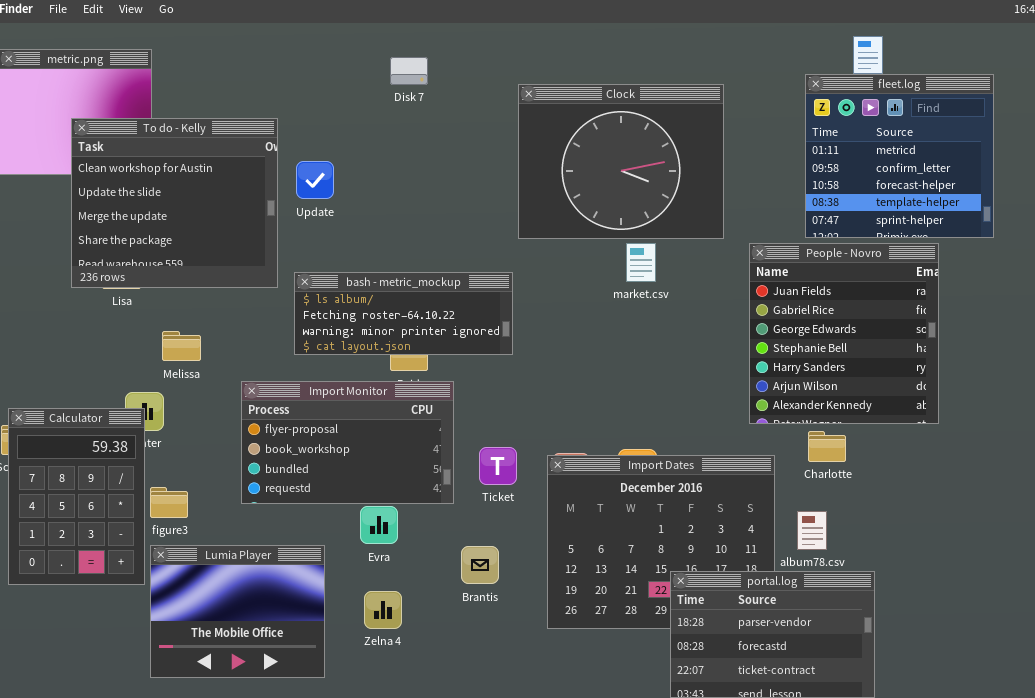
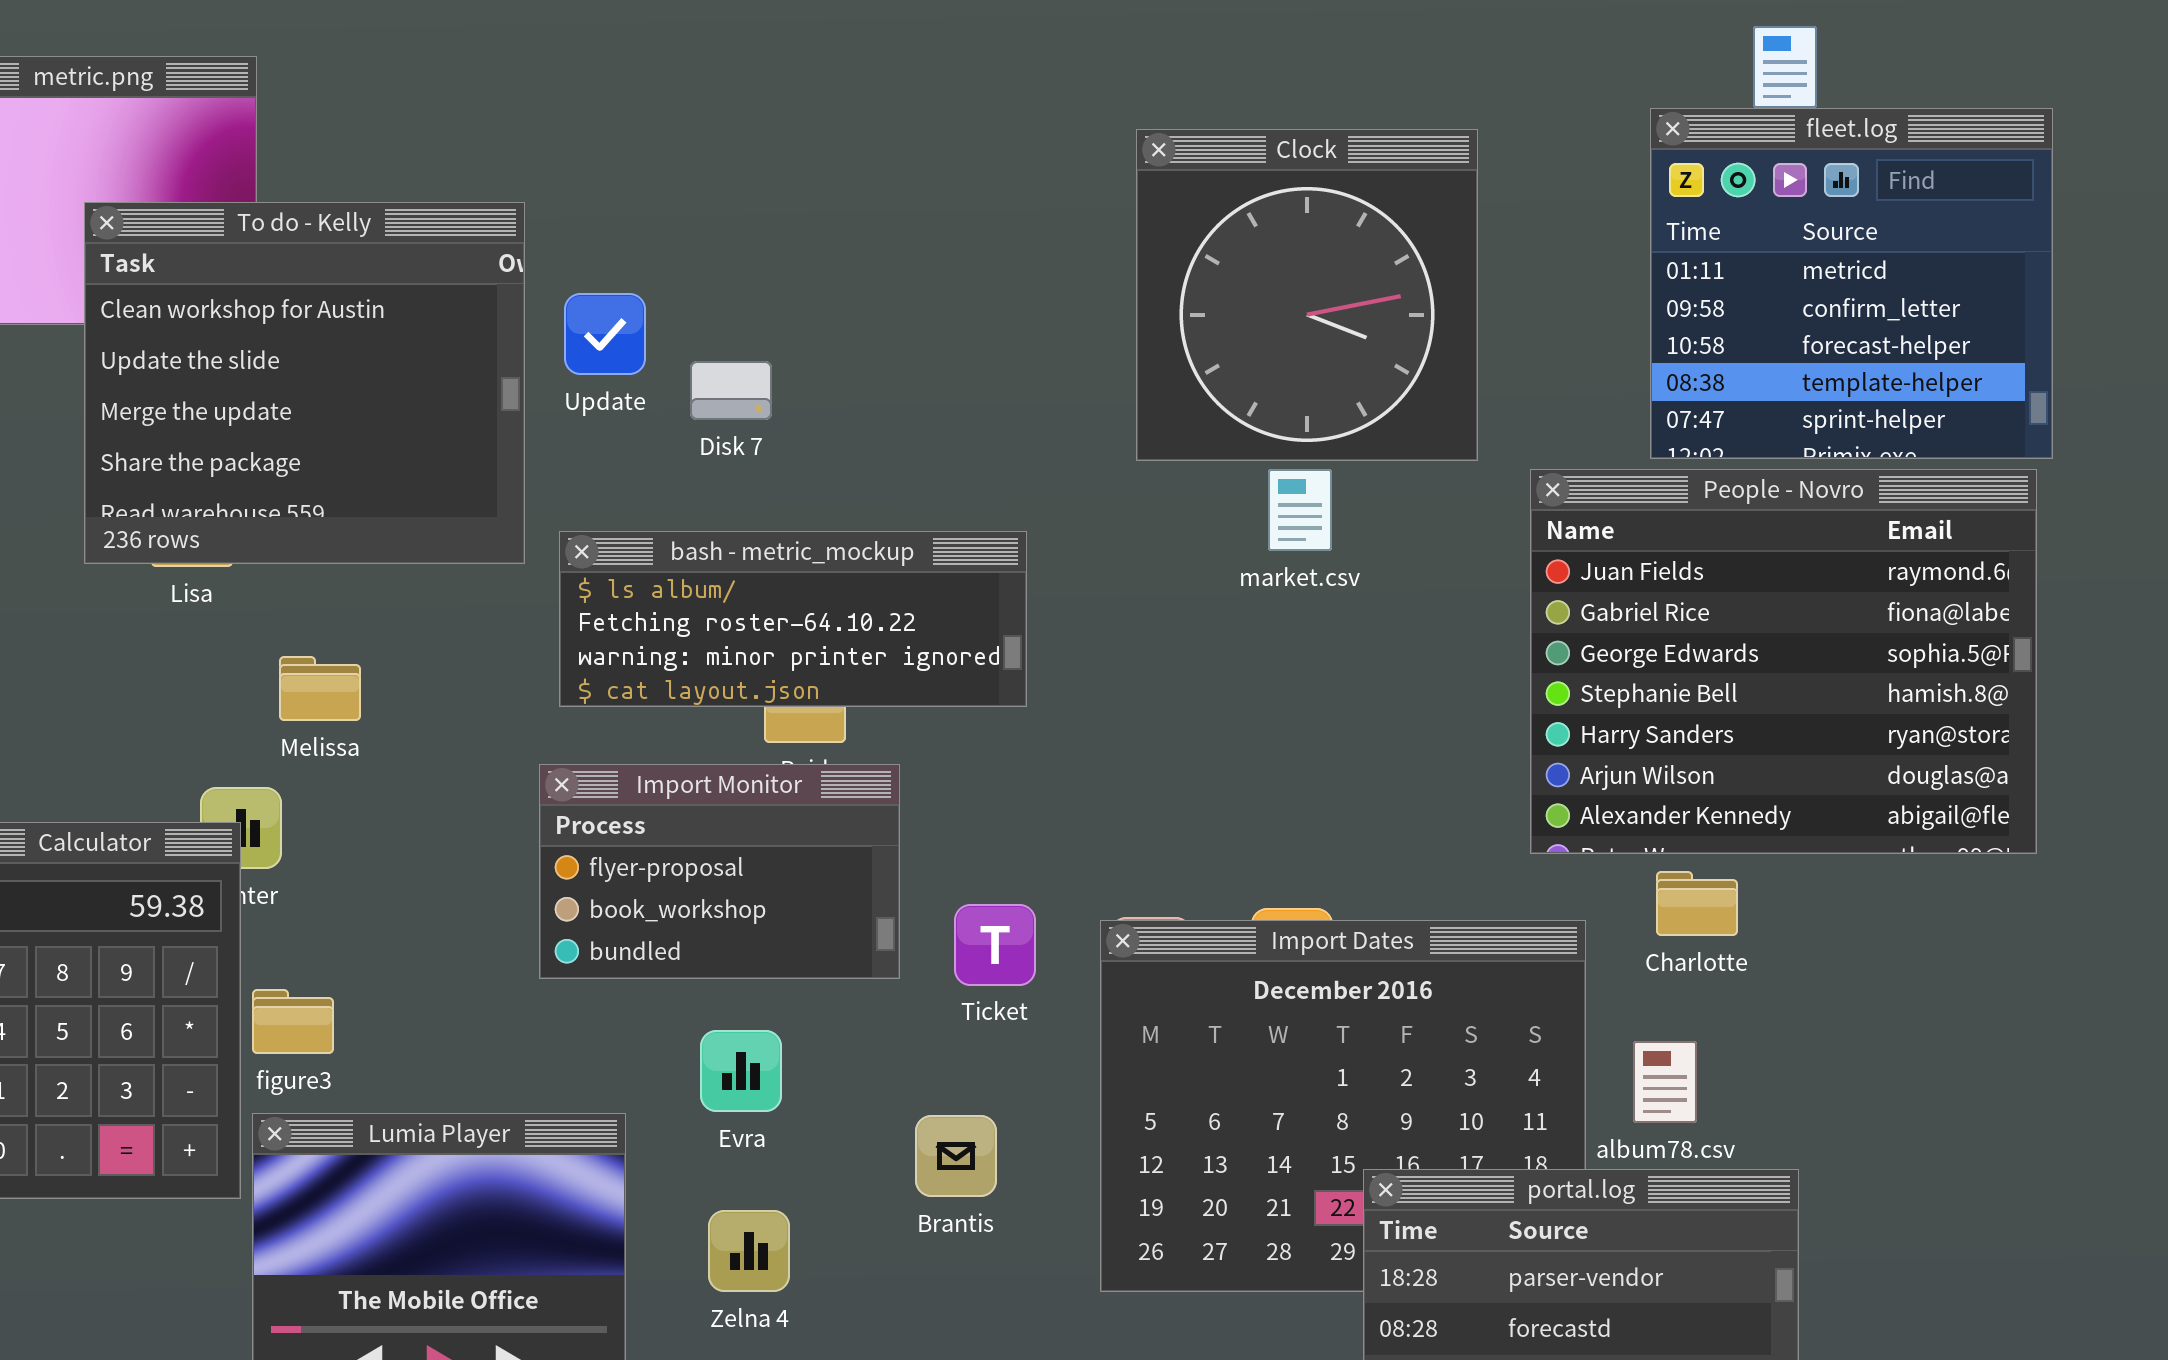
Disk 7: [390,57,428,85] -> [690,361,772,420], moved
Clock: [518,84,724,239] -> [1136,129,1478,461], resized
People - Novro: [749,243,939,424] -> [1530,469,2037,854], resized
Import Monitor: [241,381,454,504] -> [539,764,900,979], resized

